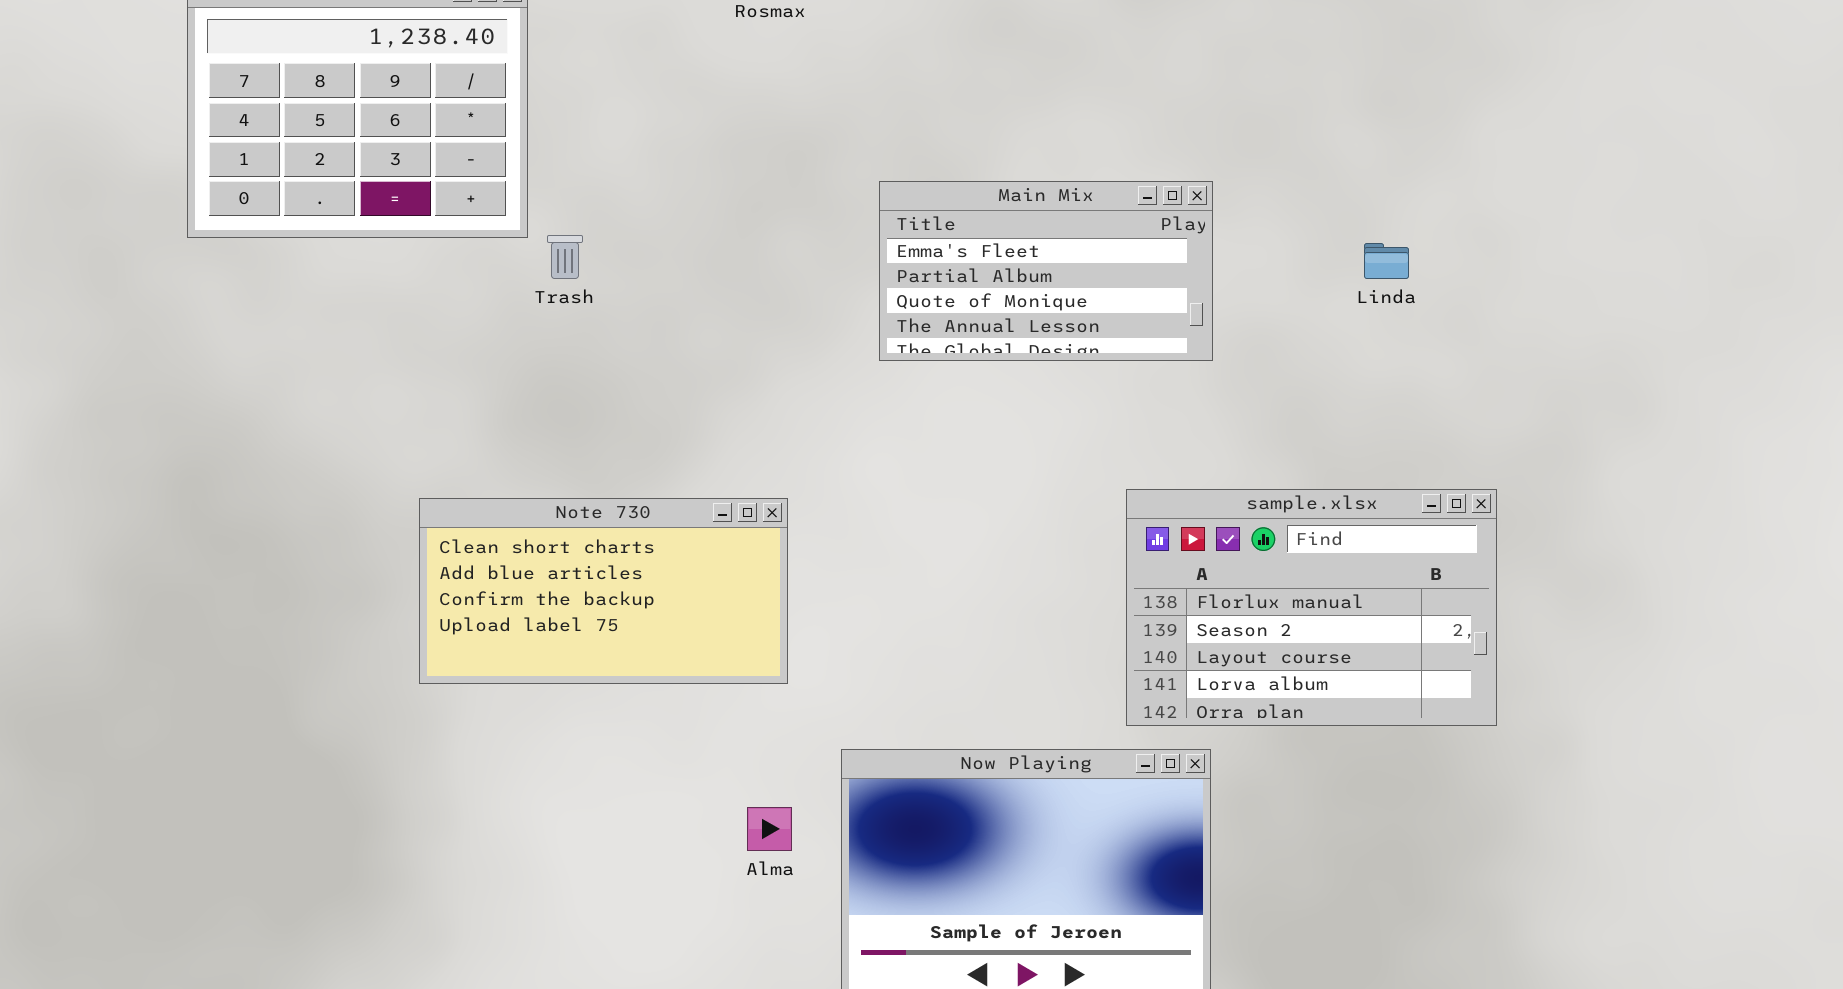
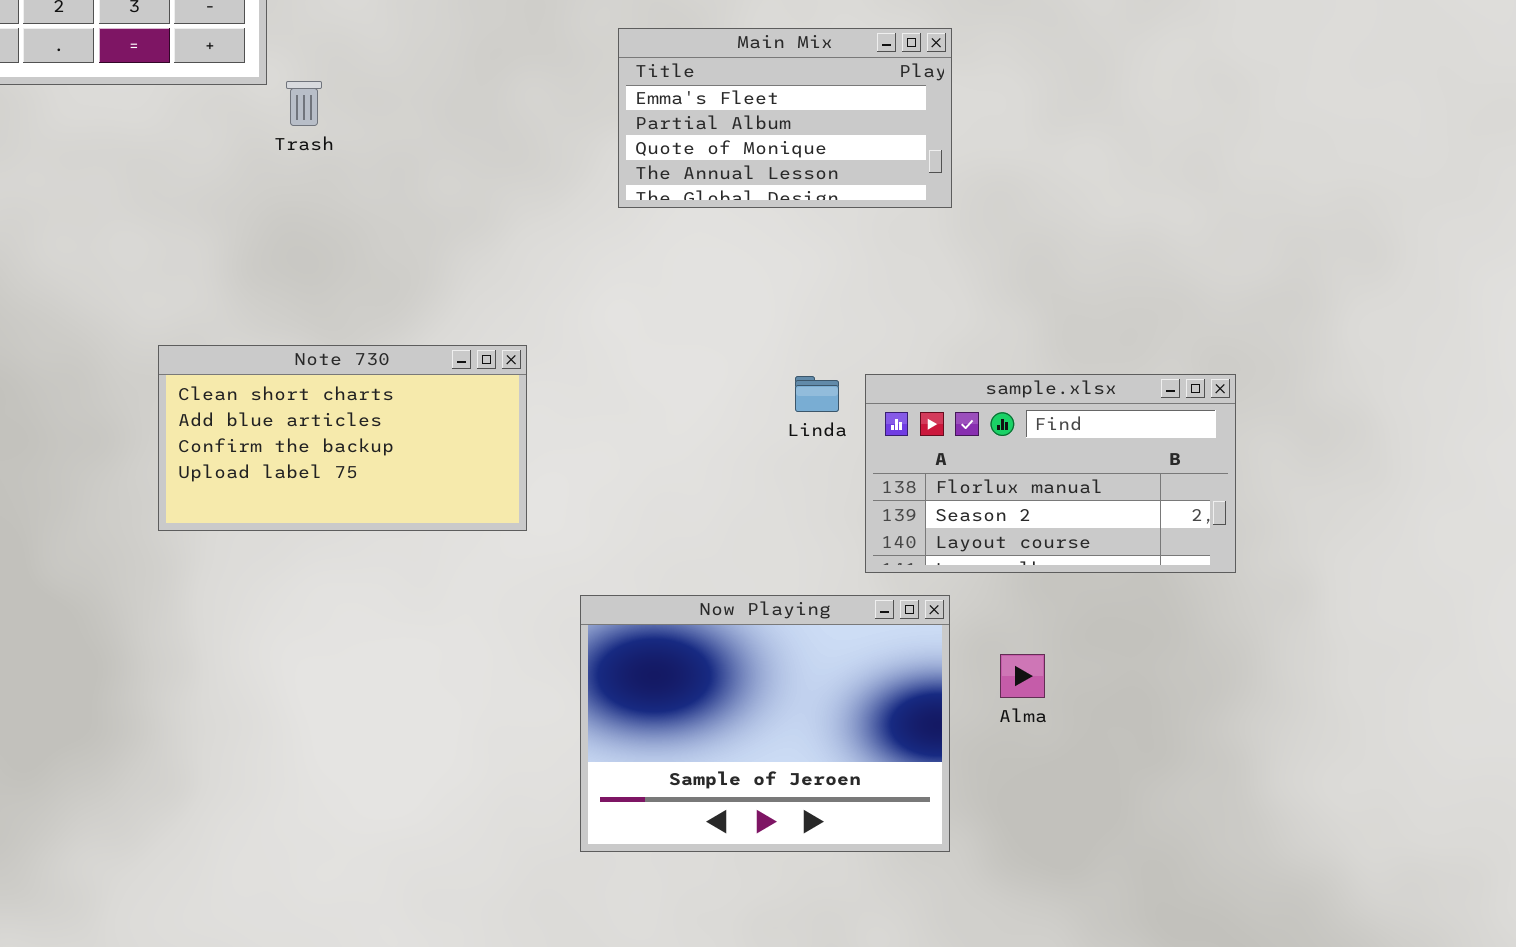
Linda: [1364,243,1409,279] -> [795,376,839,412], moved
sample.xlsx: [1126,489,1497,726] -> [865,374,1236,573], resized
Alma: [747,807,792,851] -> [1000,654,1045,698], moved

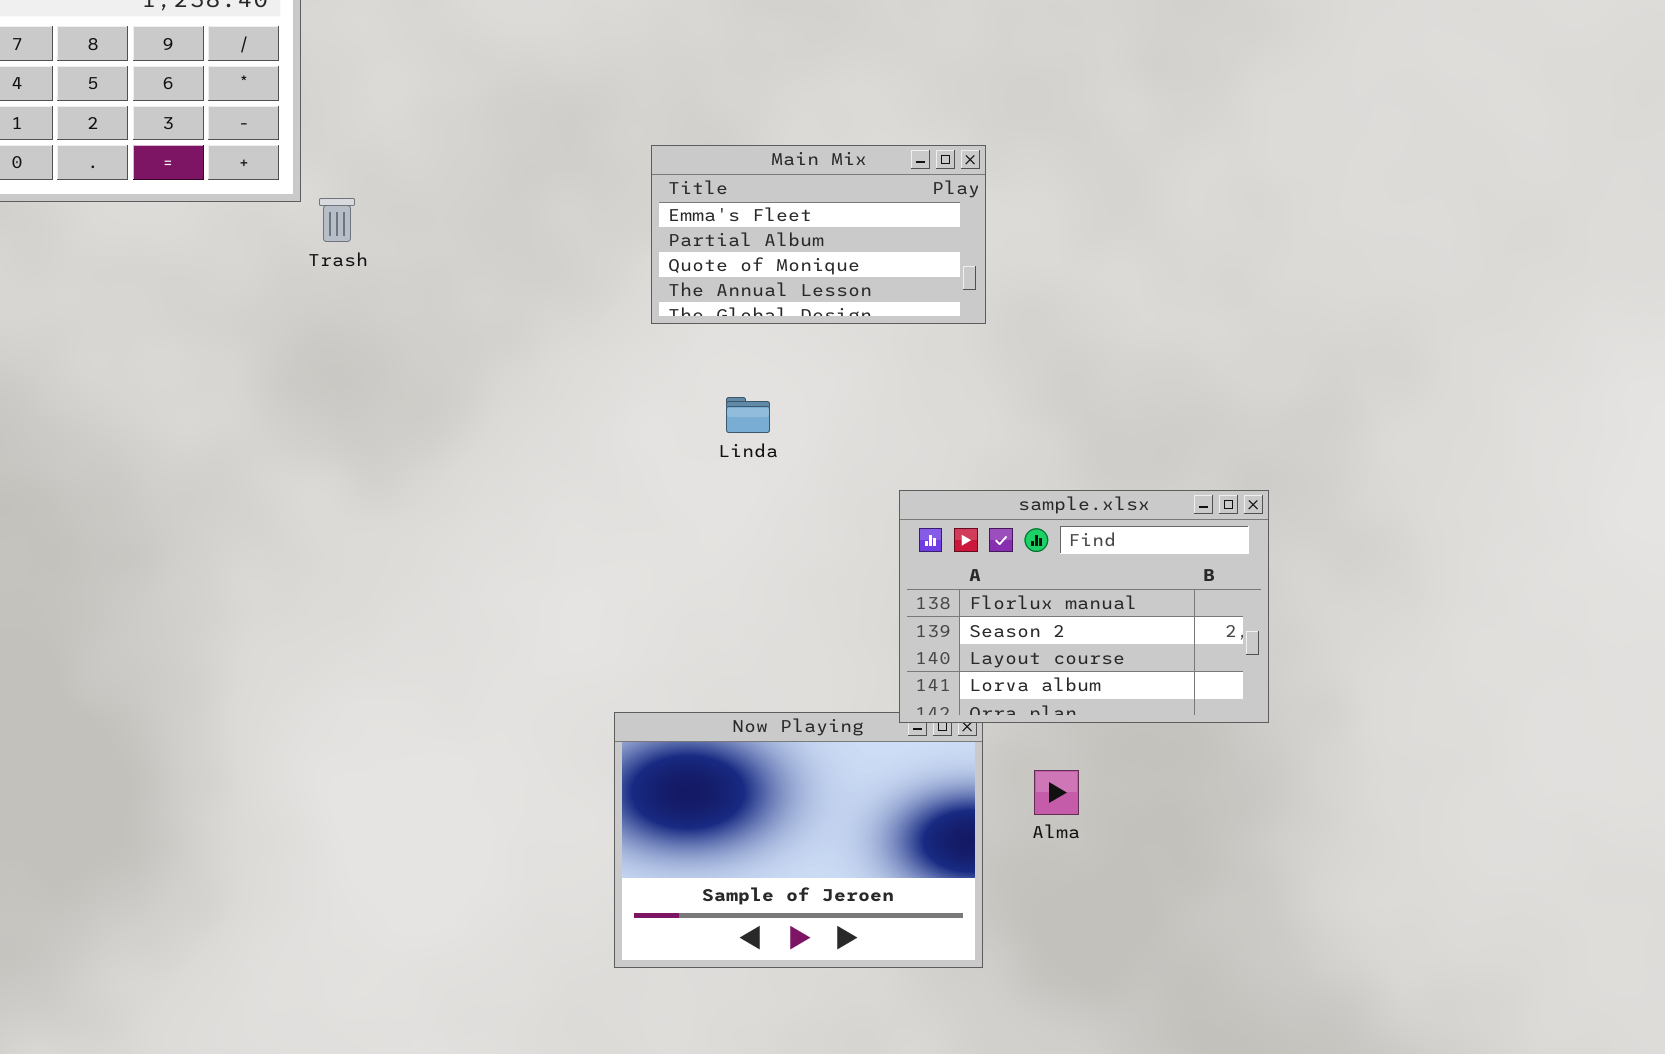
Note 730: [158,345,527,531] -> none, closed
sample.xlsx: [865,374,1236,573] -> [899,490,1269,723], resized
Linda: [795,376,839,412] -> [726,397,770,433], moved

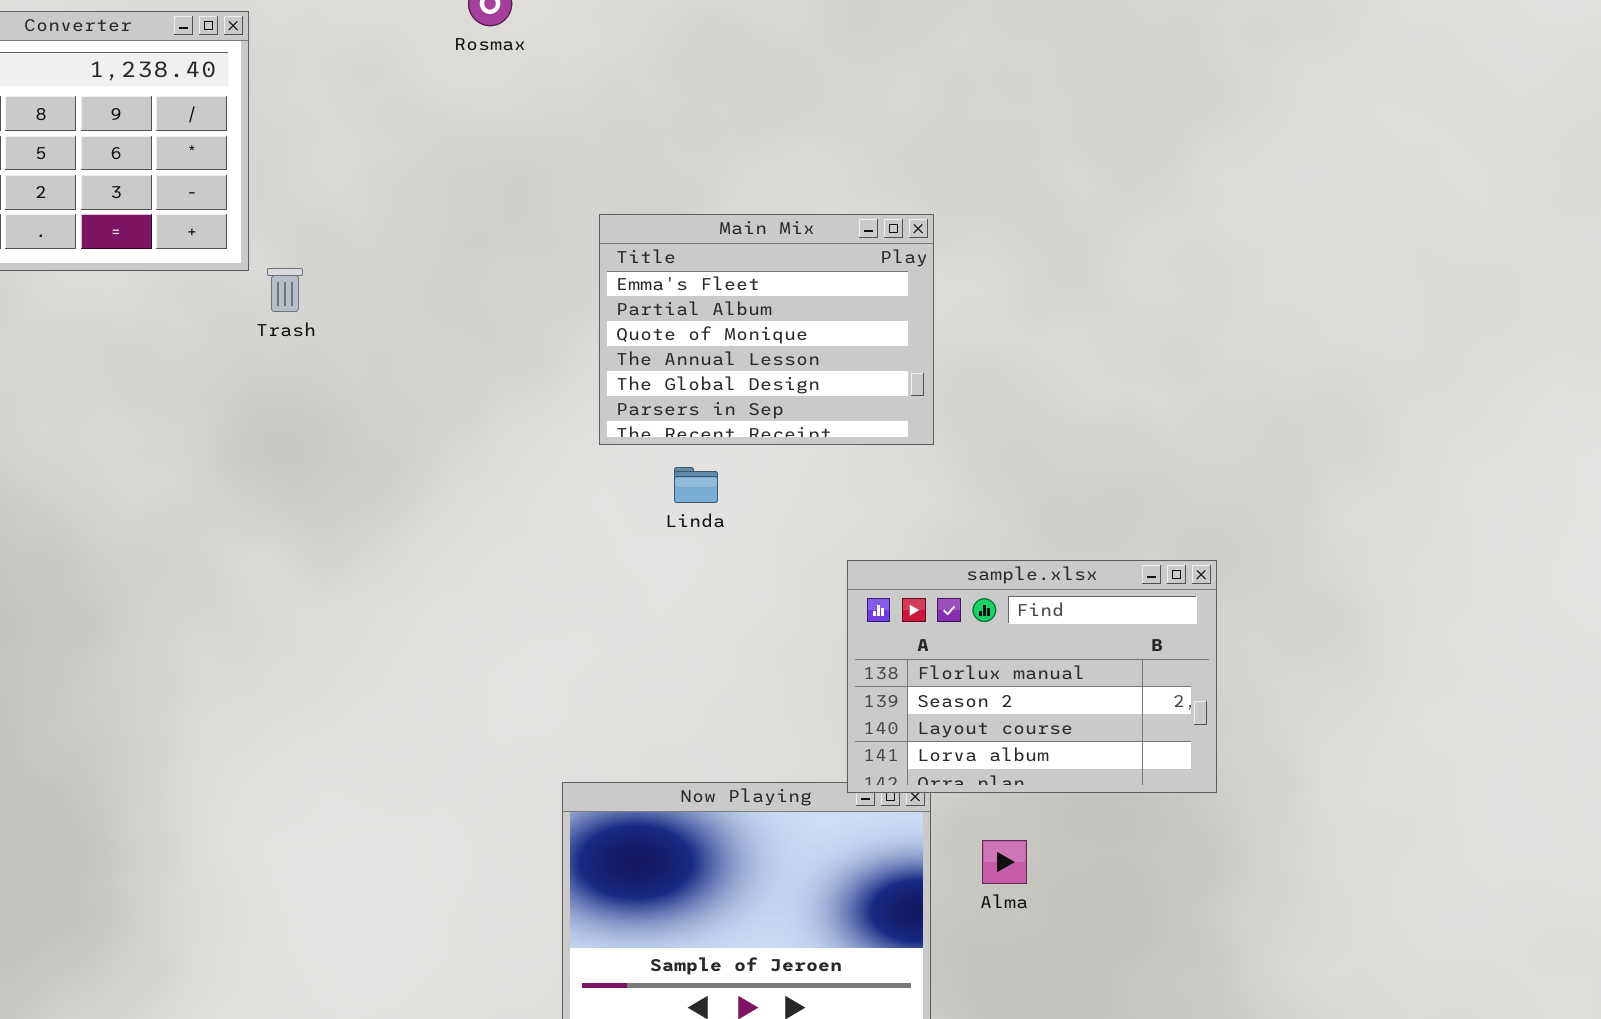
Main Mix: [651,145,986,324] -> [599,214,934,445], resized

